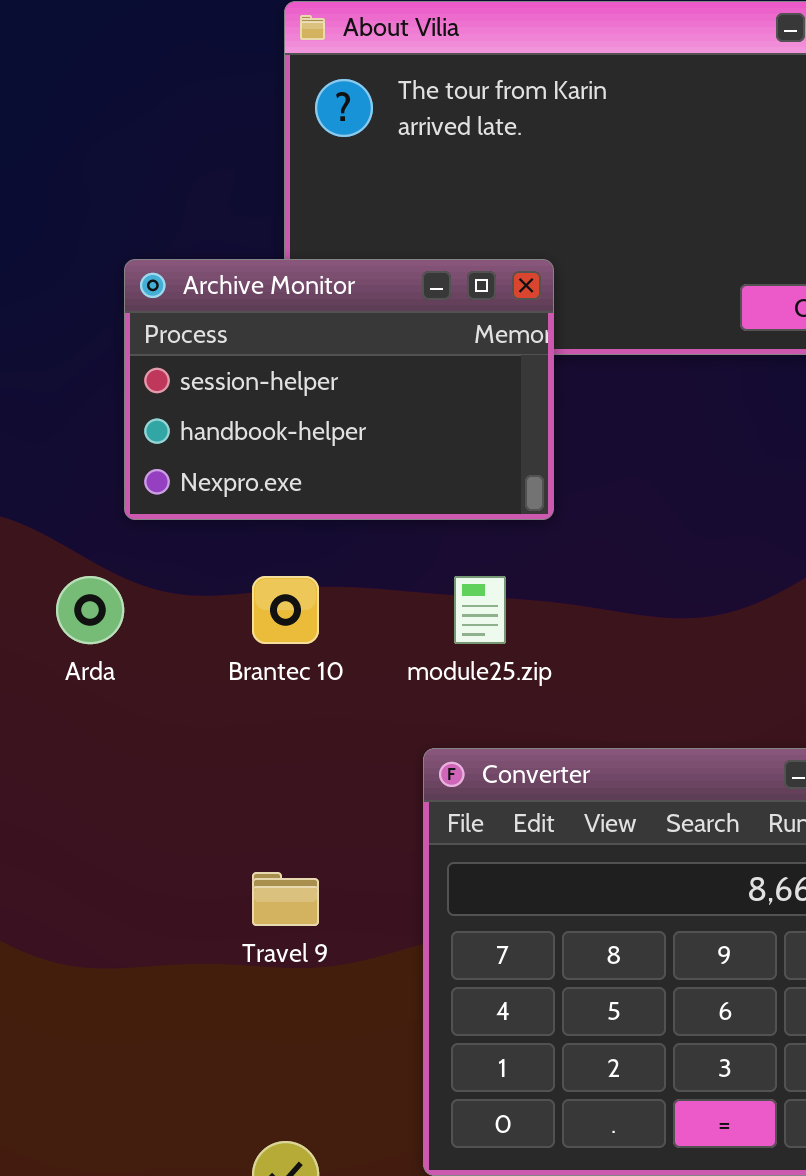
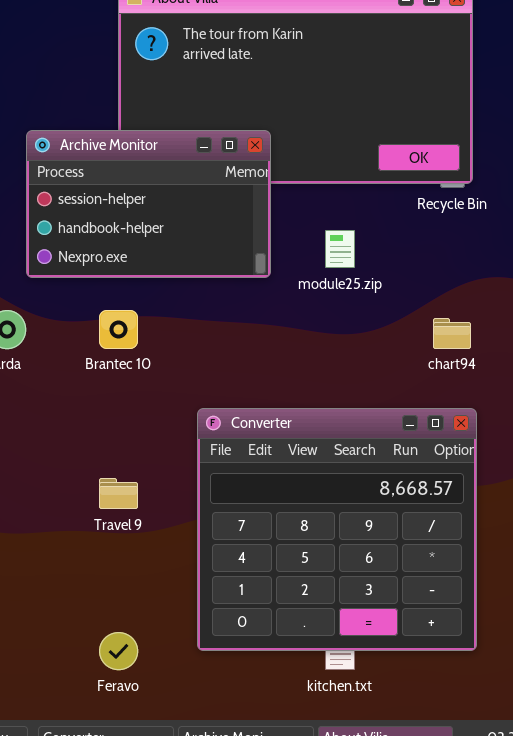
module25.zip: [454,576,506,644] -> [325,230,355,268], moved

